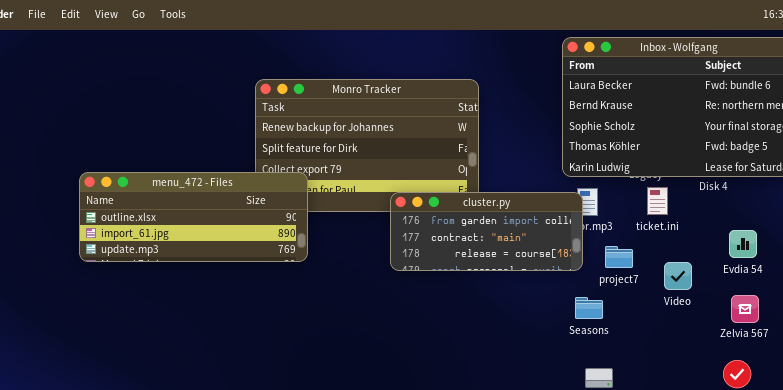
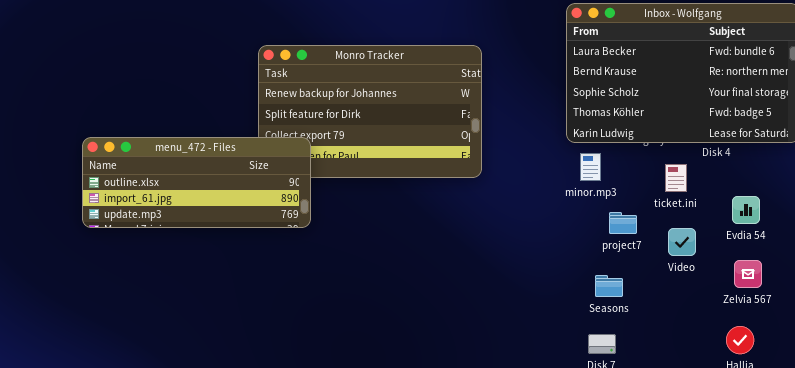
ticket.ini: [647,187,668,215] -> [665,164,687,192], moved
cluster.py: [390,192,583,271] -> none, closed
Seasons: [575,297,603,319] -> [595,275,623,297], moved

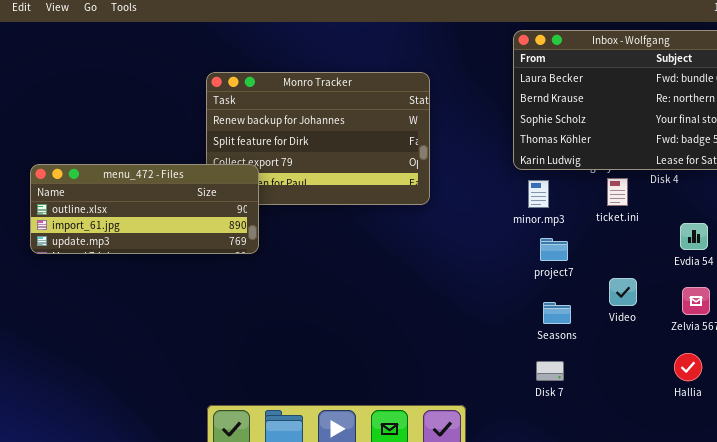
ticket.ini: [665,164,687,192] -> [607,178,628,206], moved
project7: [609,212,637,234] -> [540,238,568,261], moved
Video: [668,228,696,256] -> [609,278,637,306], moved

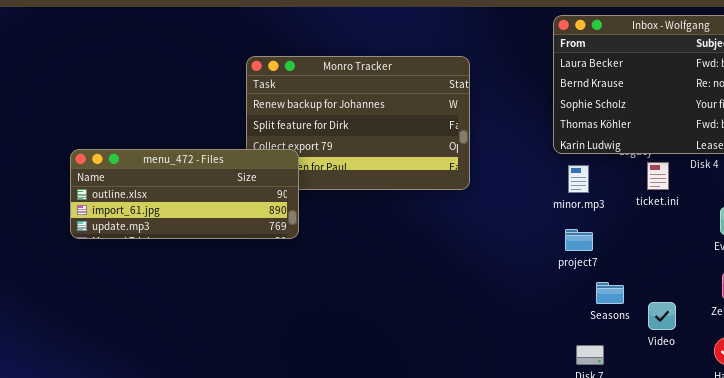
project7: [540,238,568,261] -> [565,229,593,251], moved
Video: [609,278,637,306] -> [648,302,676,330], moved
Seasons: [543,302,571,324] -> [596,282,624,304], moved

